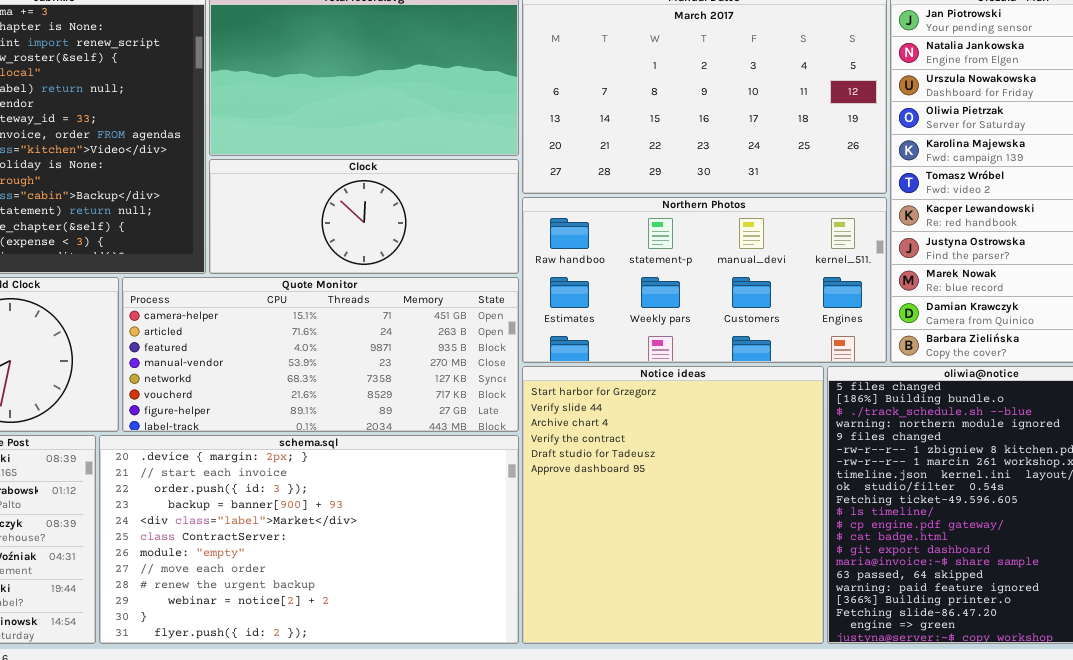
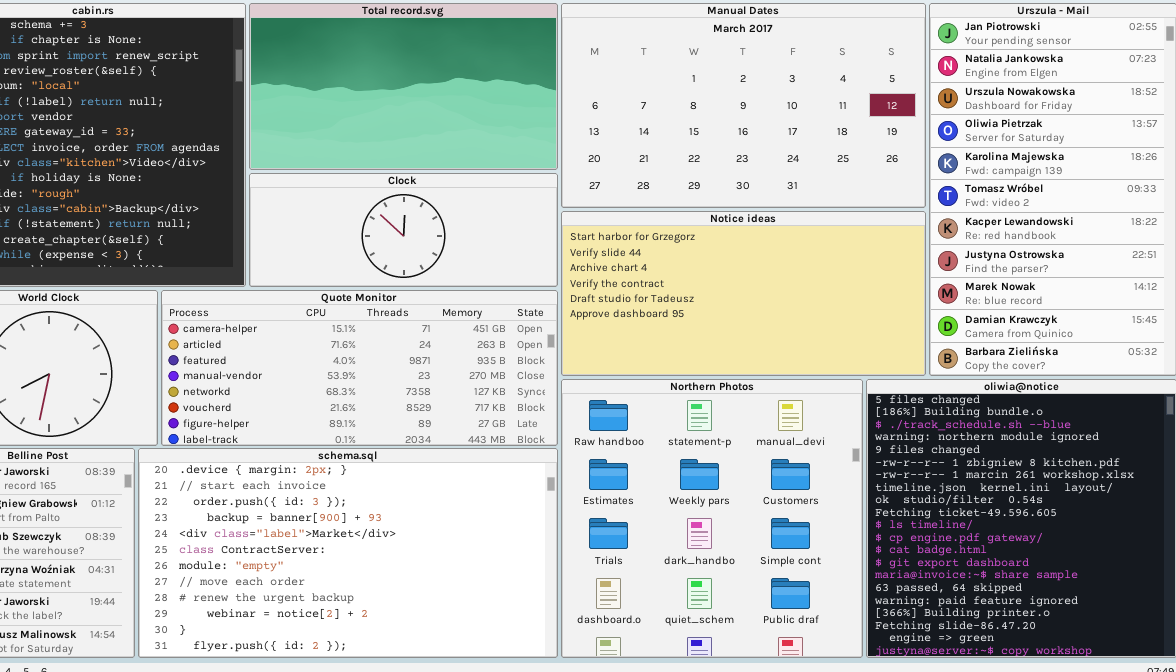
Northern Photos: [522,197,887,363] -> [561,379,863,658], moved, resized
Notice ideas: [522,366,824,644] -> [561,211,926,376], moved, resized

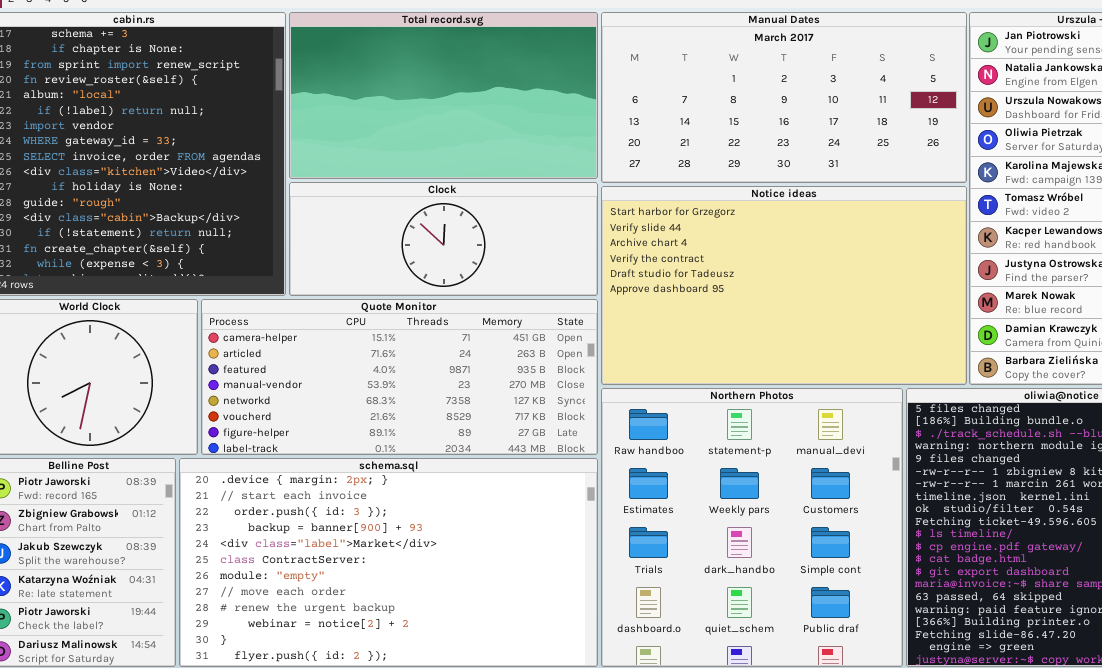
Manual Dates: [561,3,926,208] -> [601,12,967,183], resized
Notice ideas: [561,211,926,376] -> [601,186,967,385], resized

